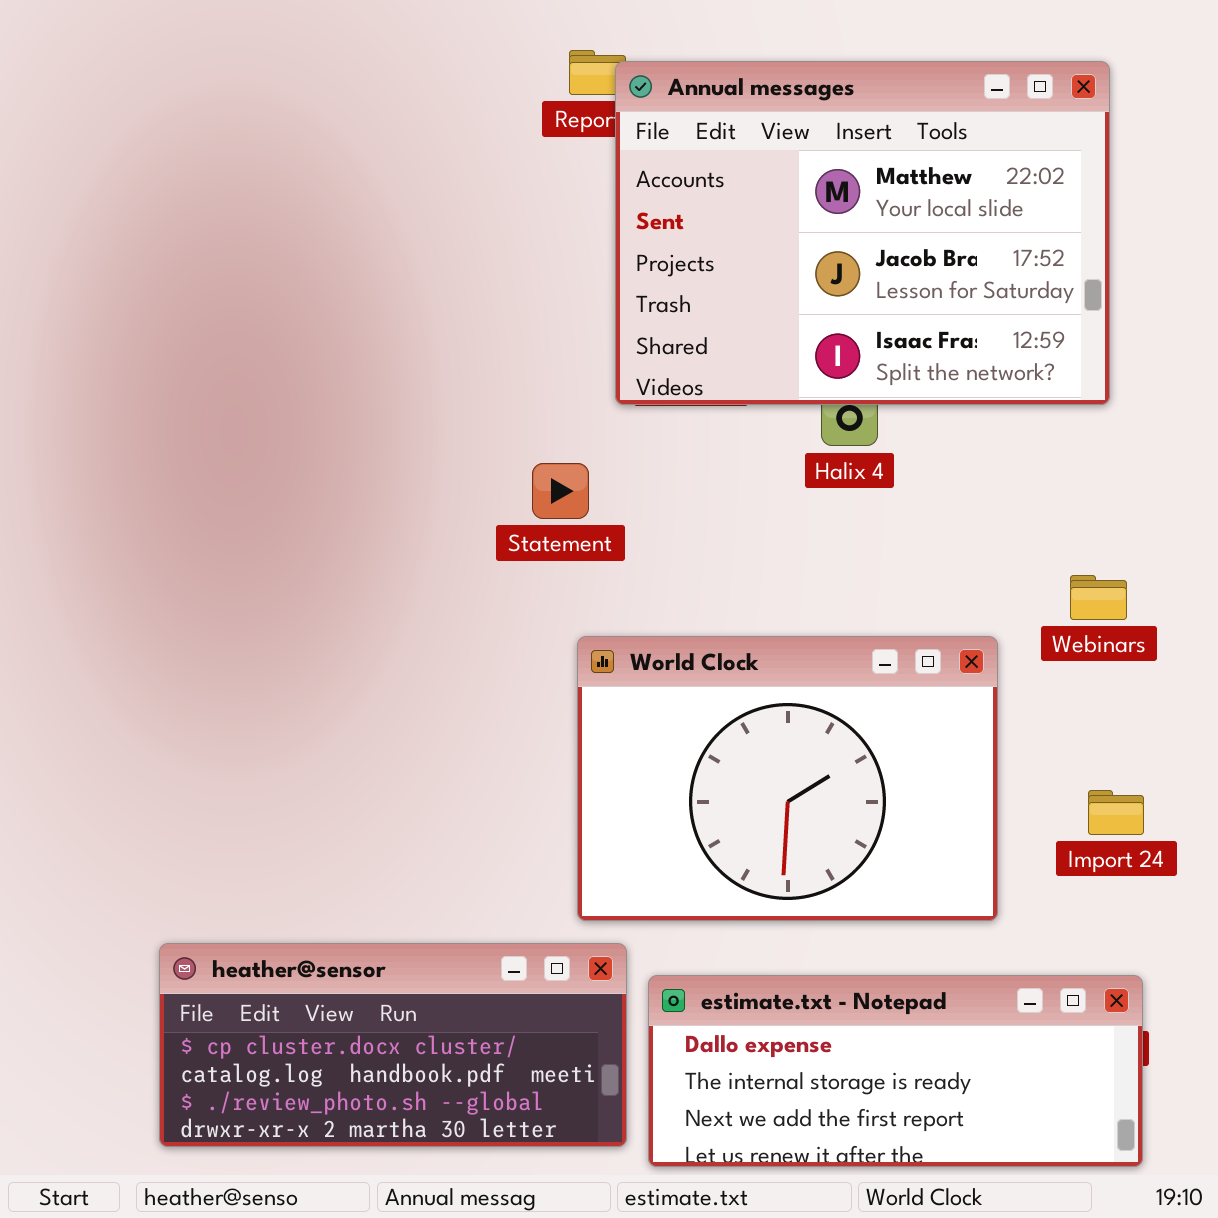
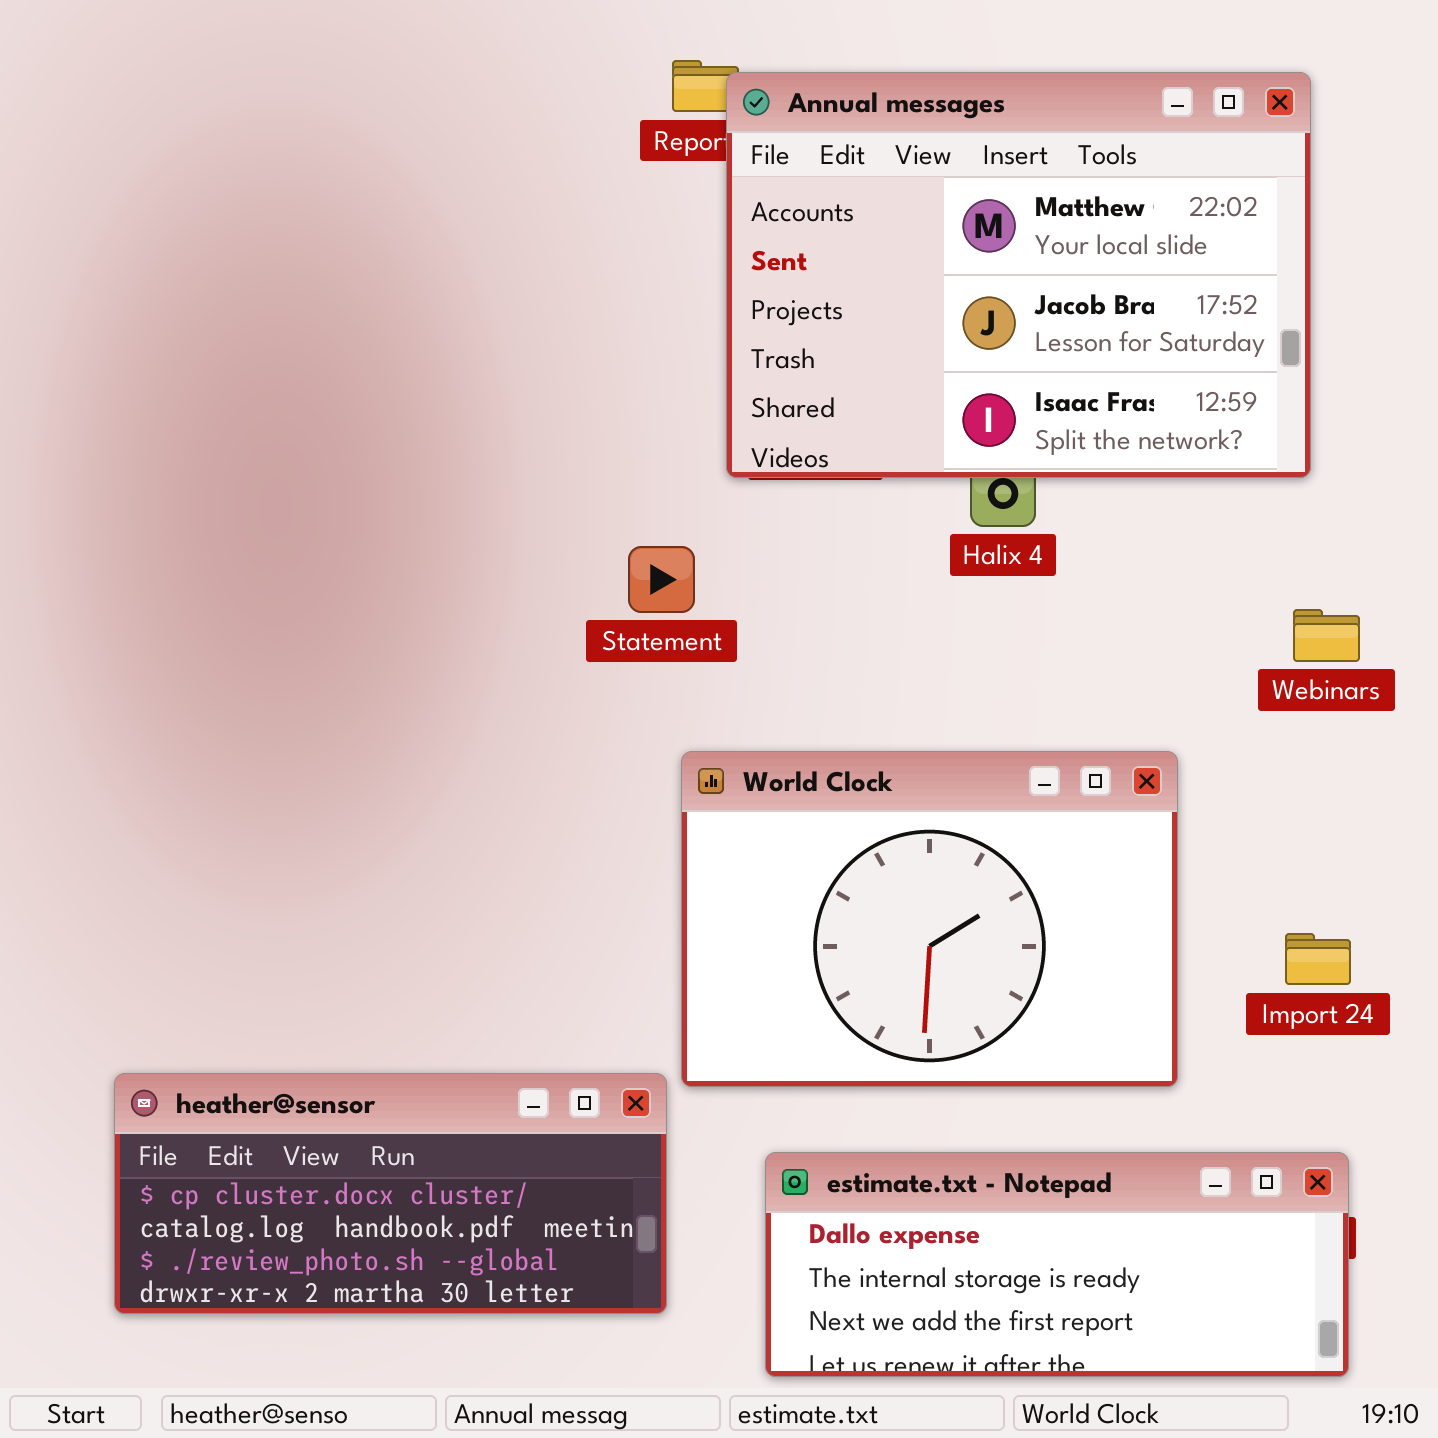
Webinars: [1070,575,1127,620] -> [1293,609,1360,662], moved
heather@sensor: [159,943,627,1147] -> [114,1073,667,1314], moved

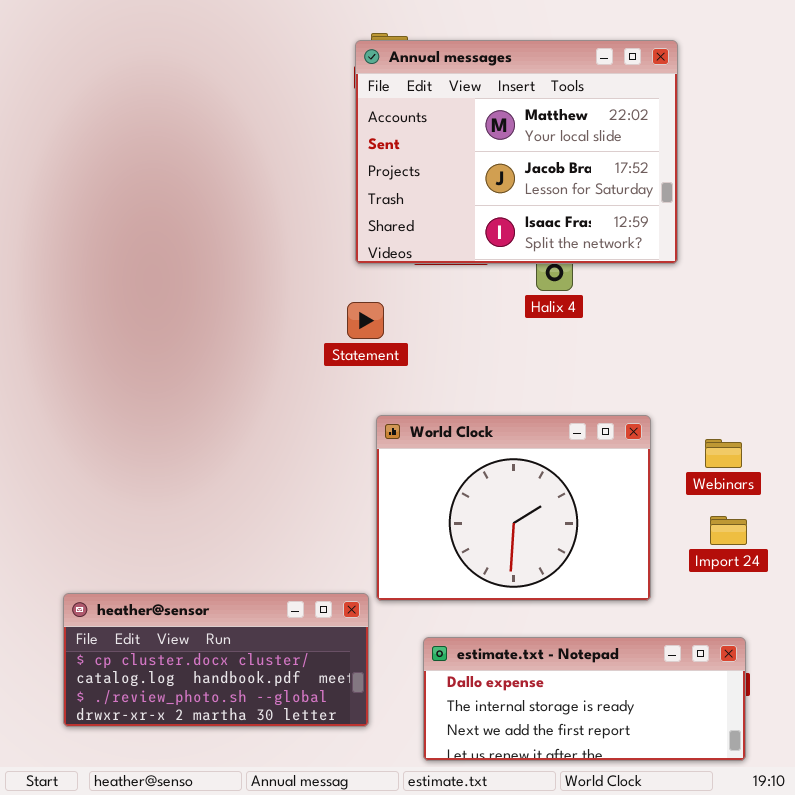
Annual messages: [726,72,1311,478] -> [355,40,678,264], moved
Webinars: [1293,609,1360,662] -> [705,439,742,468], moved

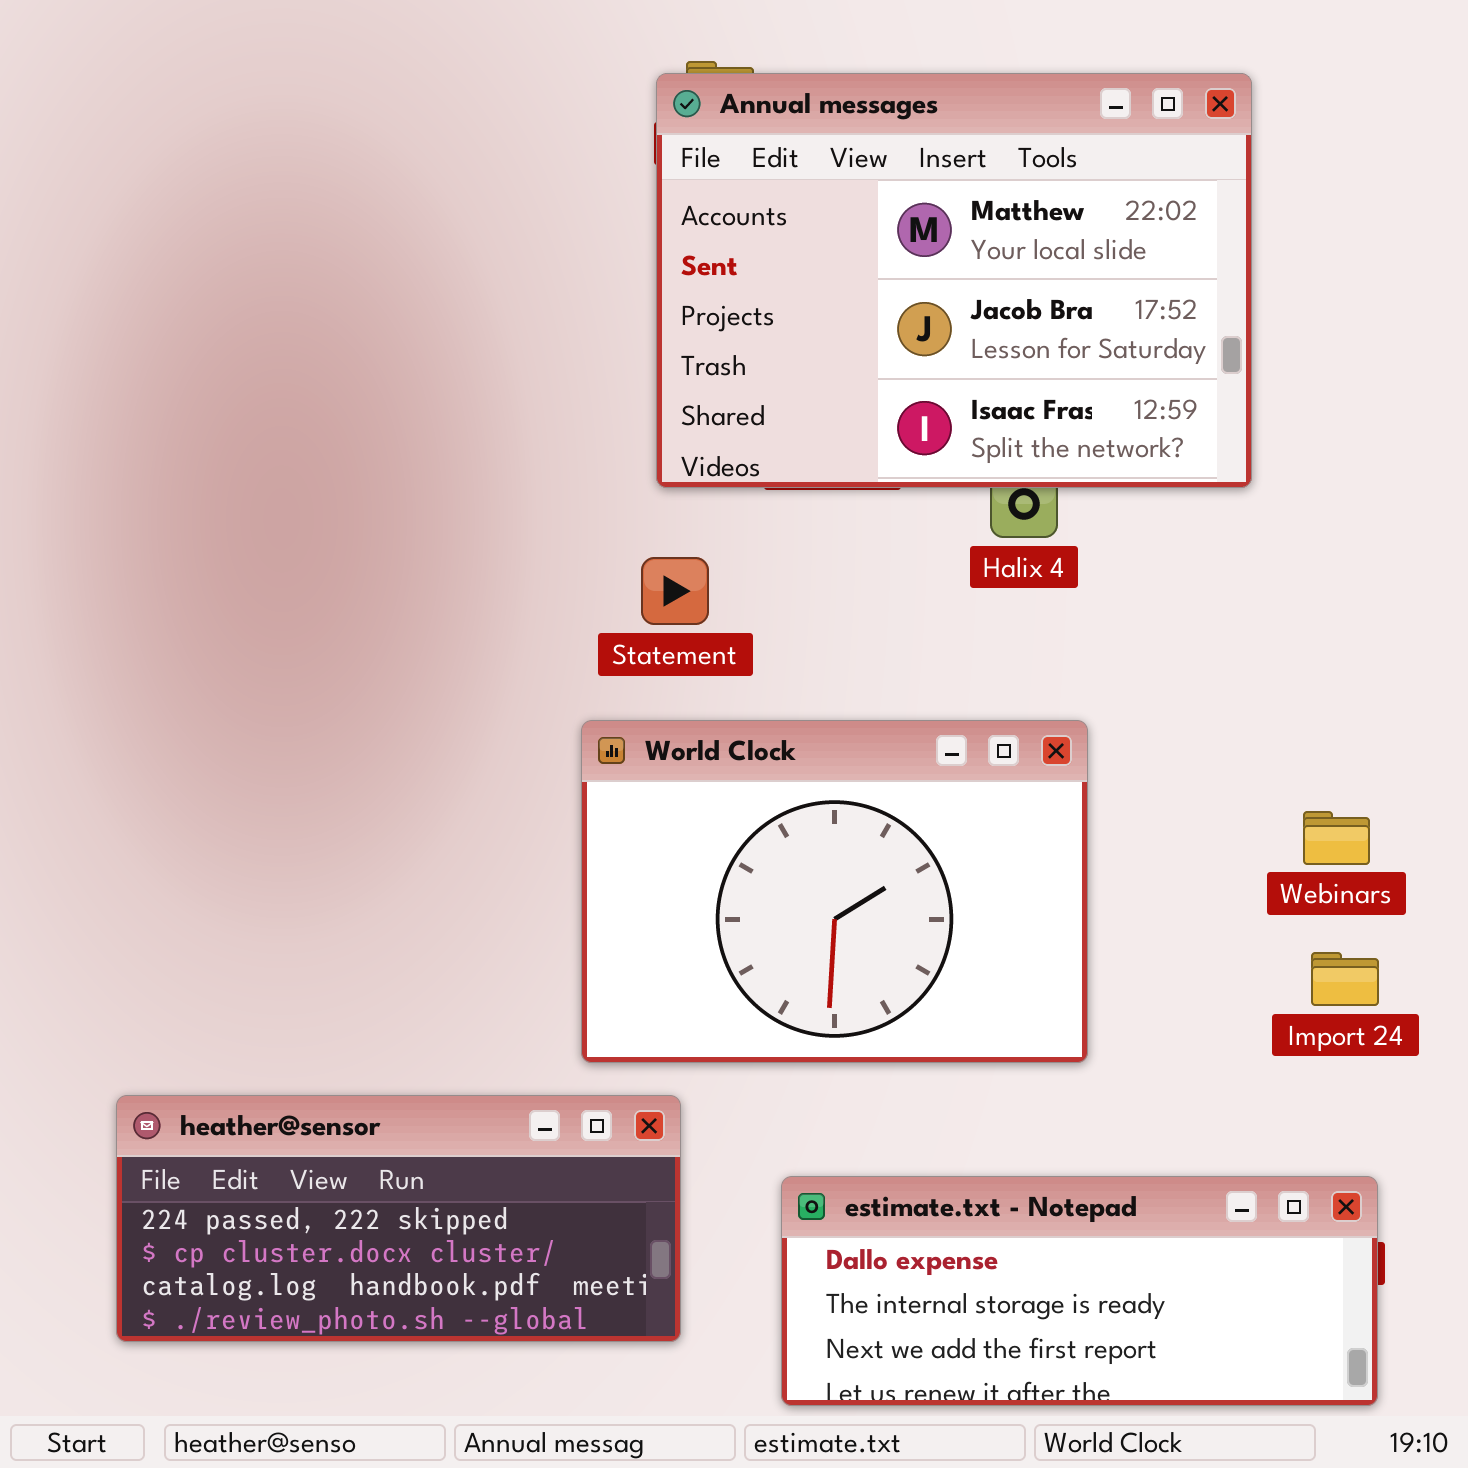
World Clock: [376,415,651,601] -> [581,720,1088,1063], moved
heather@sensor: [63,593,369,727] -> [116,1095,681,1342], scrolled up 1 row

